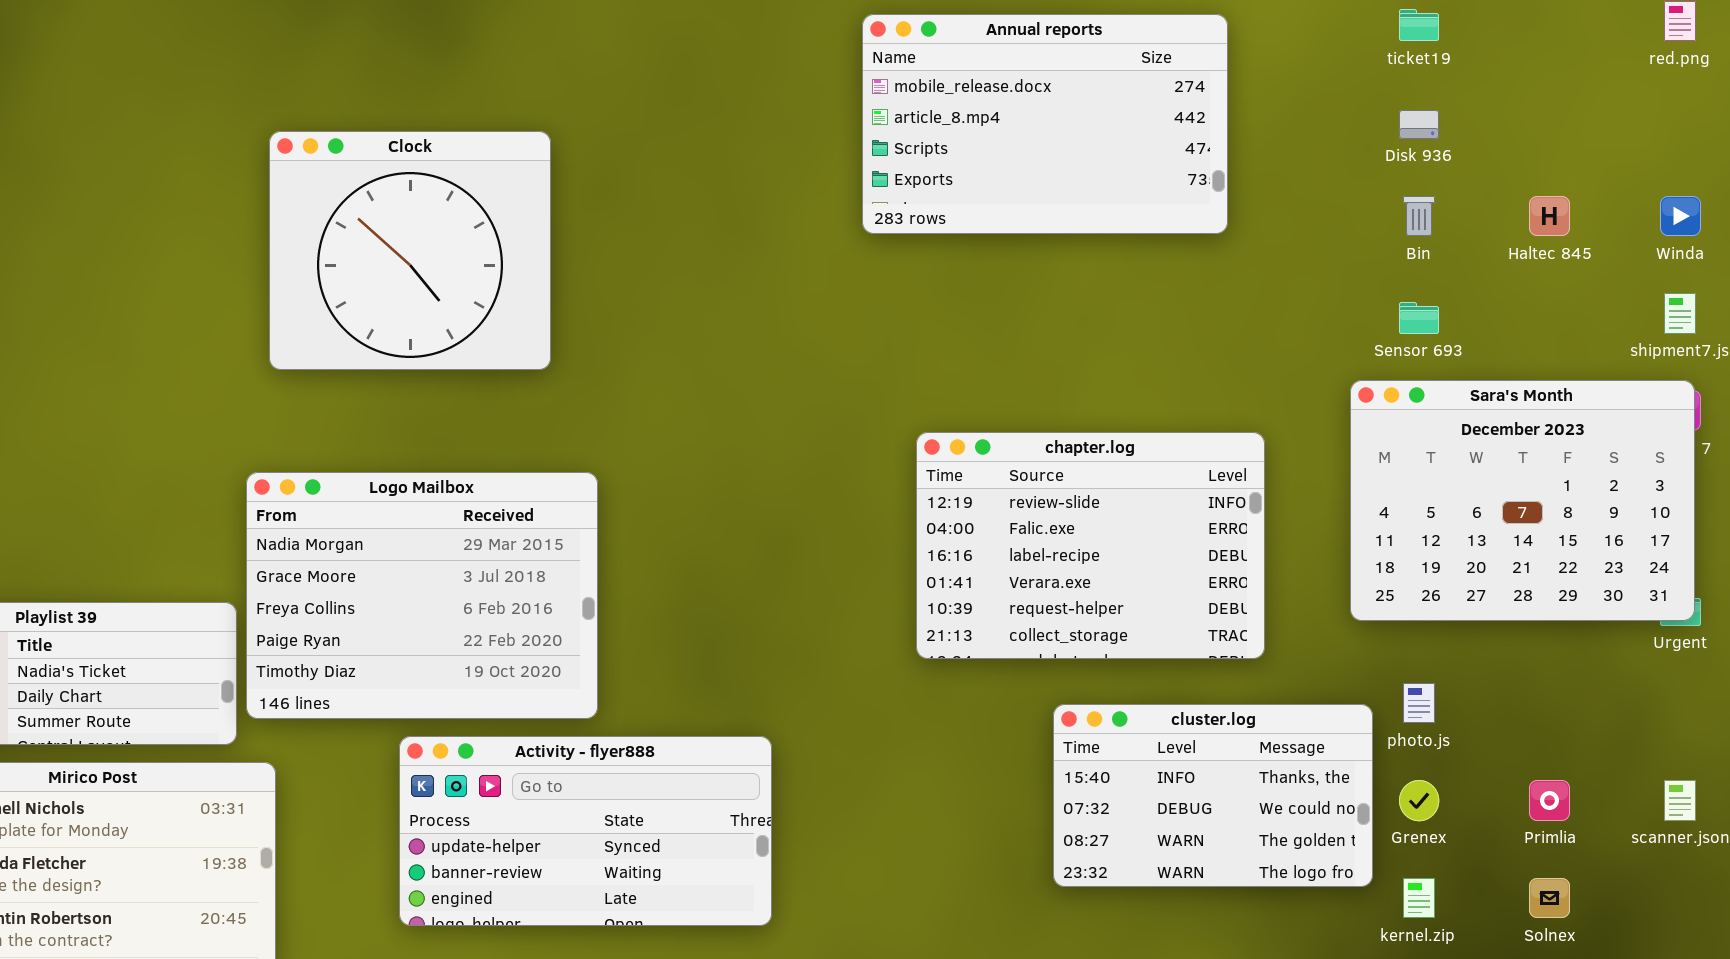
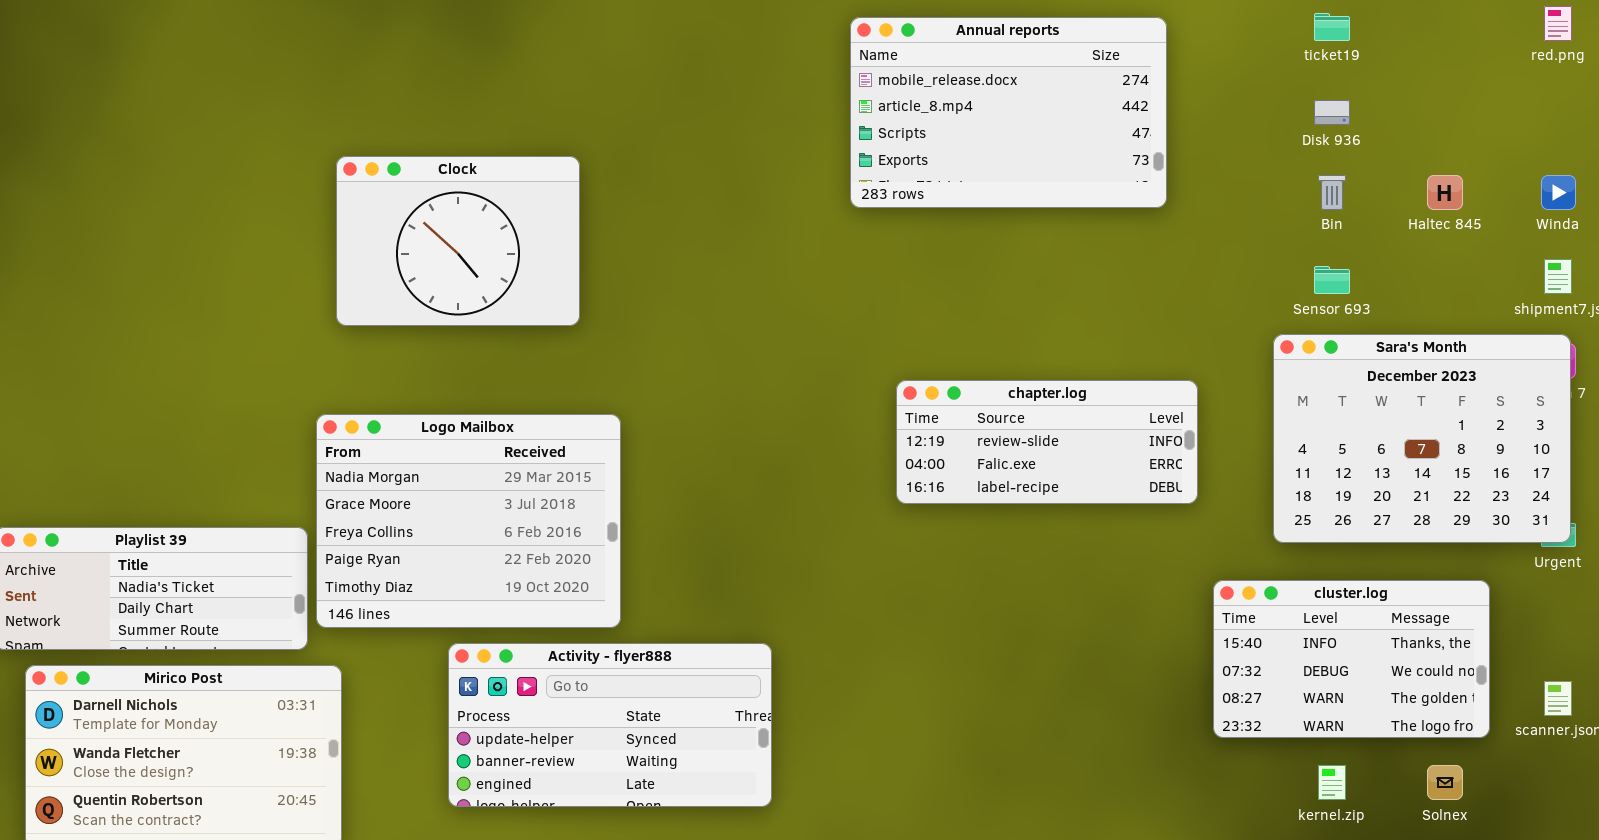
Clock: [269,131,551,370] -> [336,156,580,326], resized
chapter.log: [916,432,1265,659] -> [896,380,1198,504], resized
cluster.log: [1053,704,1373,887] -> [1213,580,1490,738], moved

